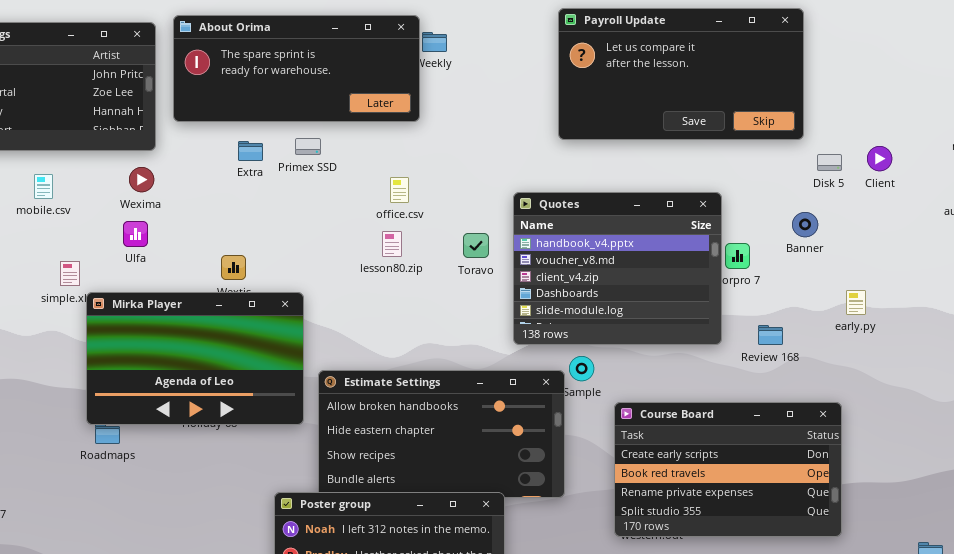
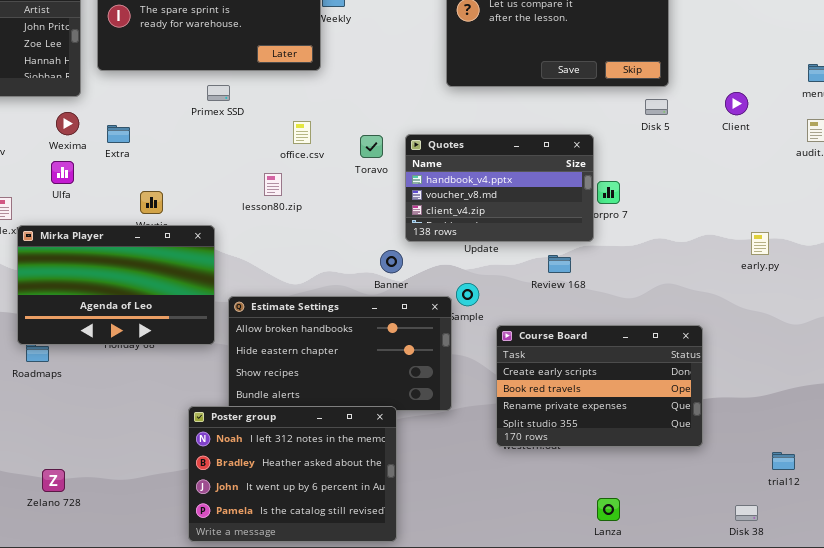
Extra: [238,141,263,161] -> [107,125,130,143], moved
Disk 5: [817,154,842,171] -> [645,99,668,115], moved
Quotes: [513,192,722,345] -> [405,134,594,242], resized
Banner: [792,212,818,237] -> [380,250,403,273], moved
lesson80.zip: [382,231,402,257] -> [264,173,282,196], moved
Toravo: [463,233,489,258] -> [360,135,383,158], moved
early.py: [846,290,866,315] -> [751,232,769,255], moved
Review 168: [758,325,783,345] -> [548,255,571,273], moved

